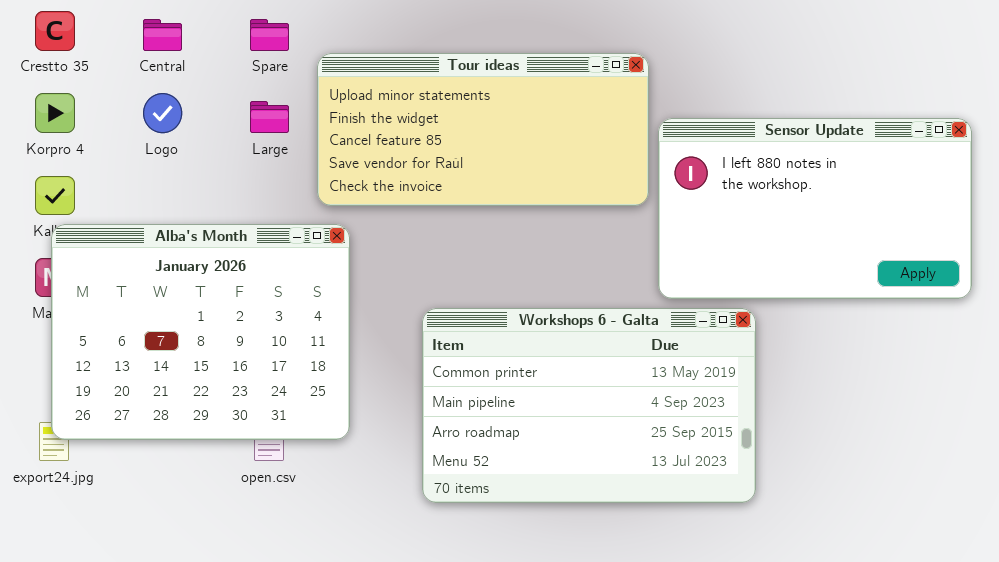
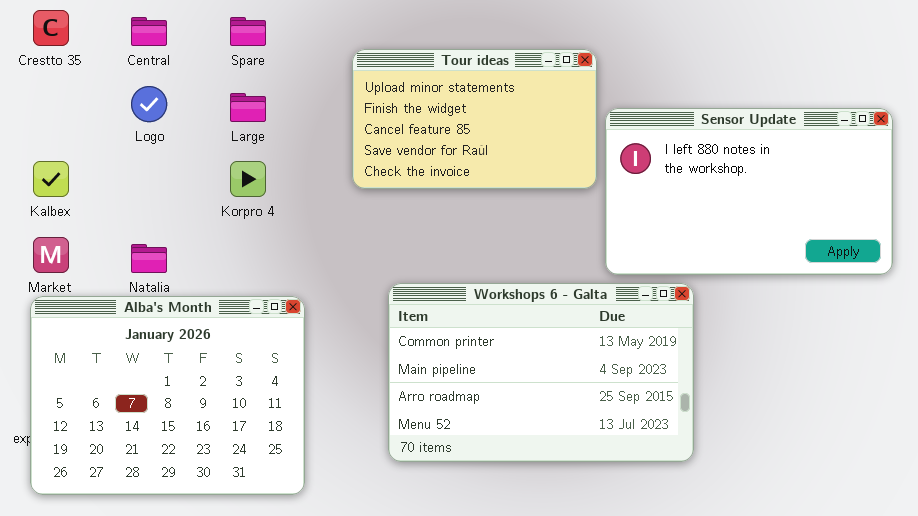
Tour ideas: [317,53,649,206] -> [352,49,597,189], resized
Korpro 4: [35,93,75,133] -> [230,161,266,197], moved
Alba's Month: [51,224,350,440] -> [30,296,305,495], moved

